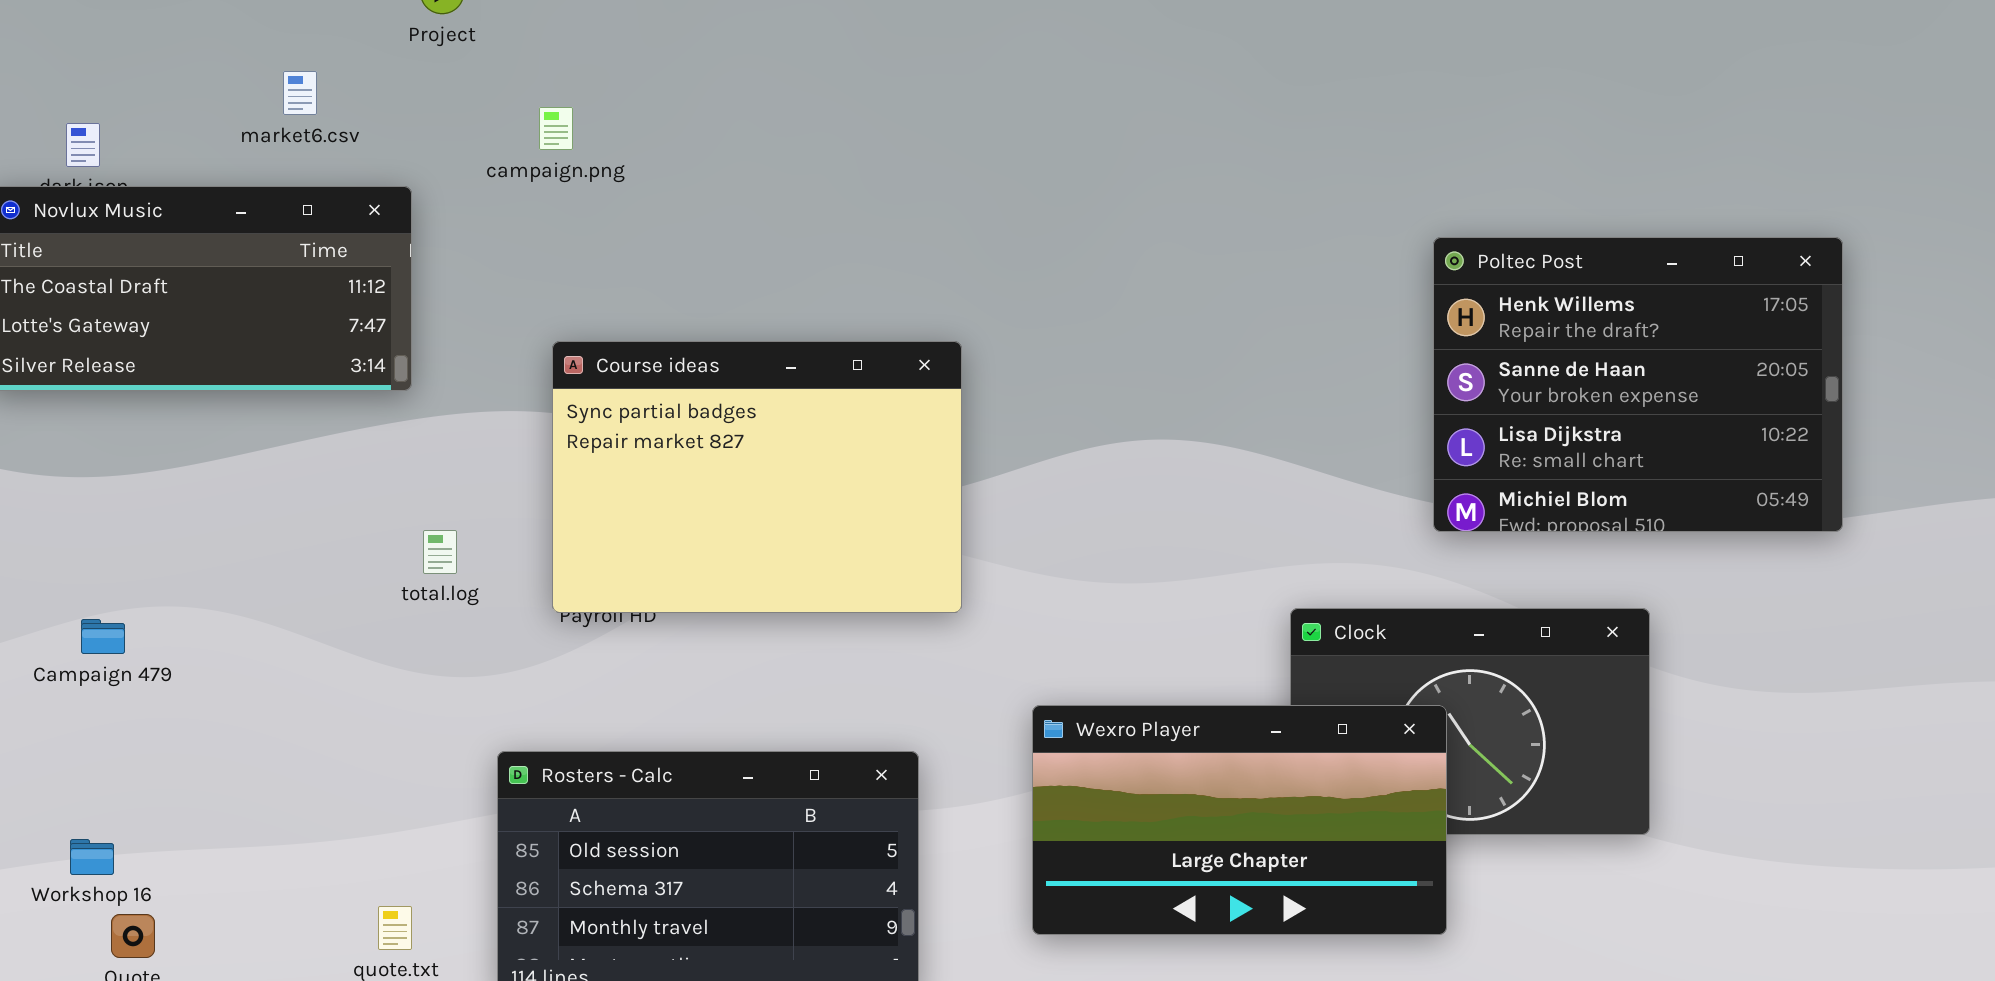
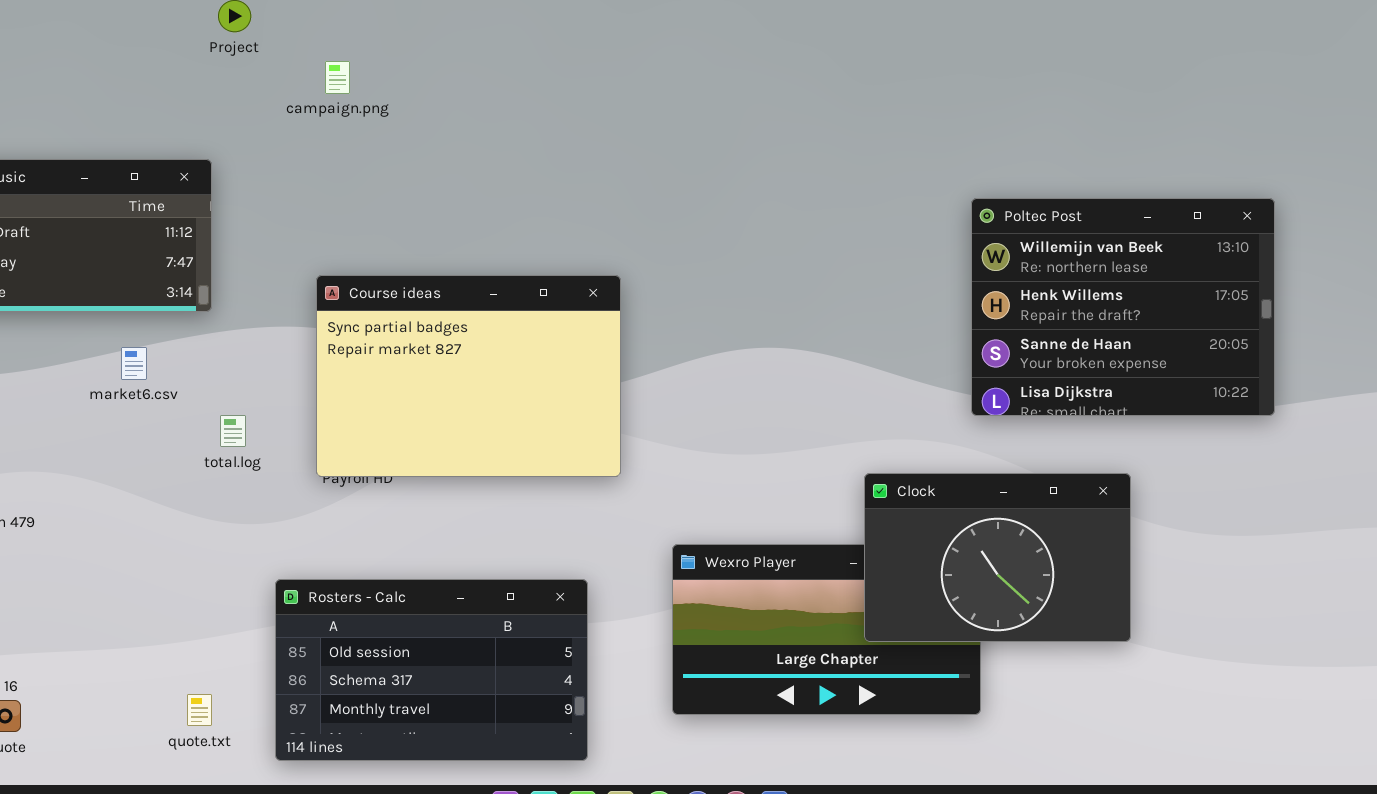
market6.csv: [283,71,317,115] -> [121,347,147,380], moved
campaign.png: [539,107,573,150] -> [325,61,350,94], moved
Poltec Post: [1433,237,1843,532] -> [971,198,1275,416], scrolled up 1 row
Clock: [1290,608,1650,835] -> [864,473,1131,642], raised

